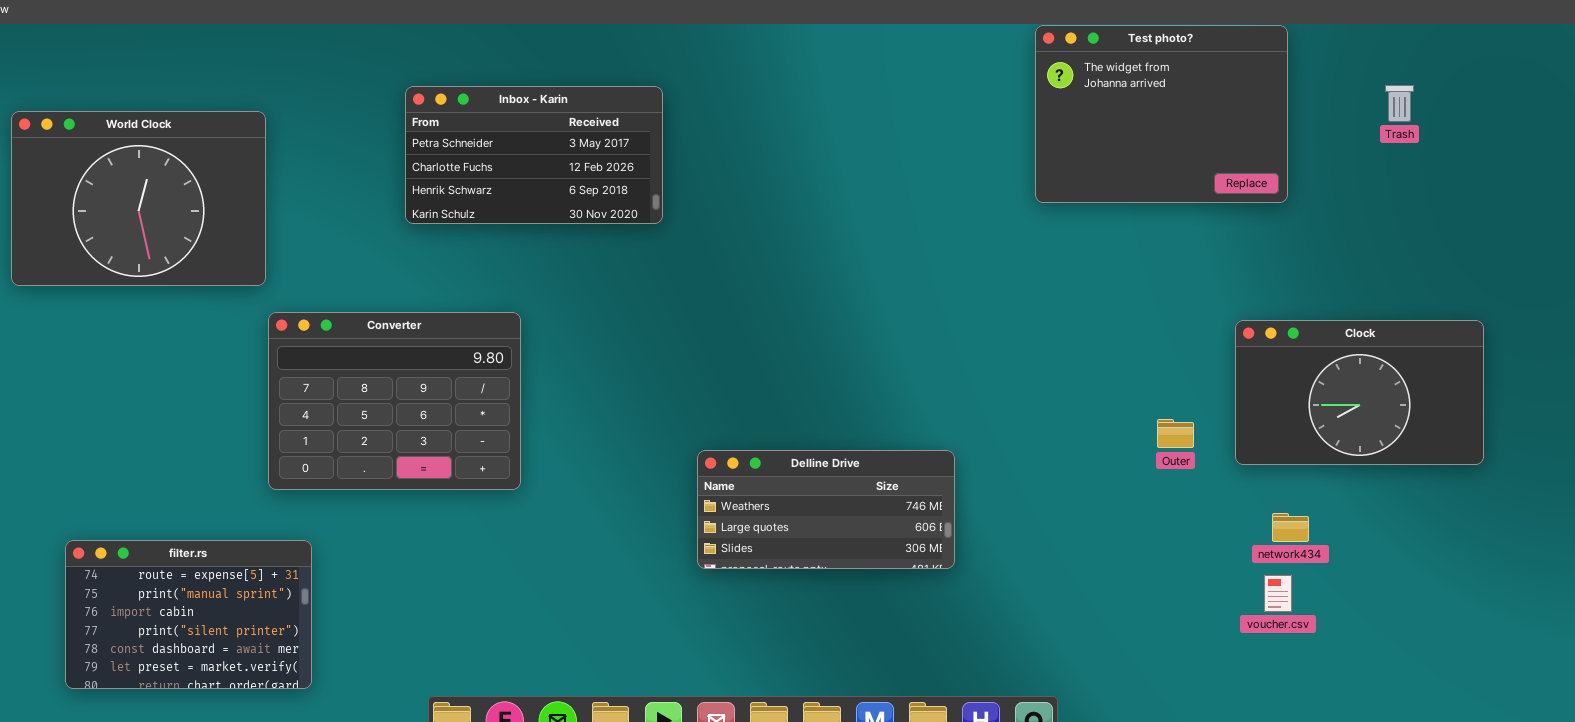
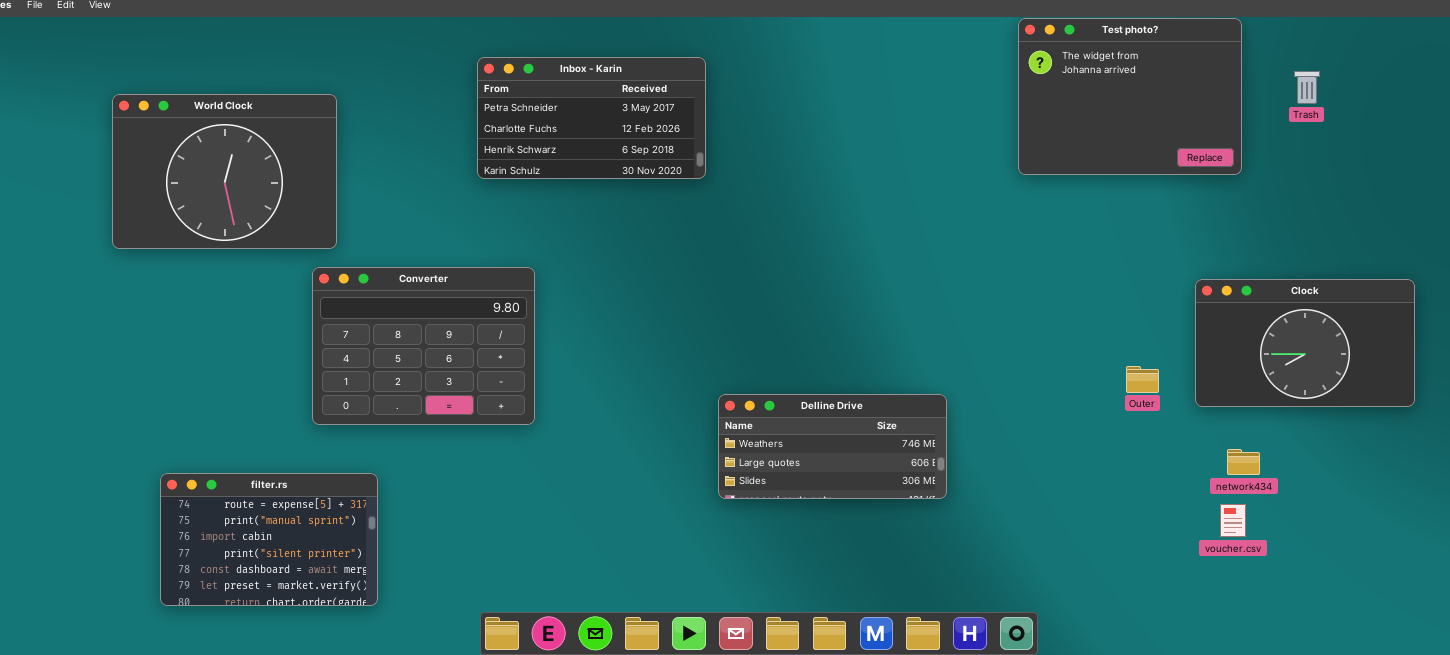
Trash: [1385,85,1414,122] -> [1294,71,1320,104], moved
Inbox - Karin: [405,86,663,224] -> [477,57,706,179], moved
Converter: [268,312,521,490] -> [312,267,535,425], moved

